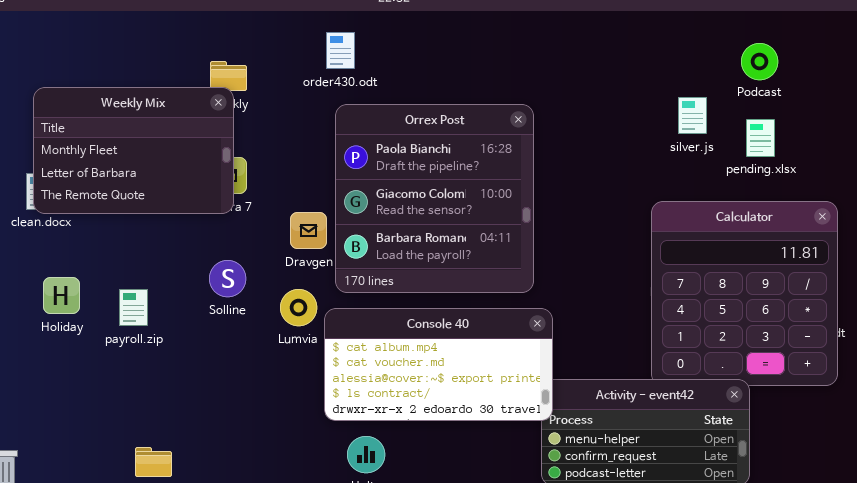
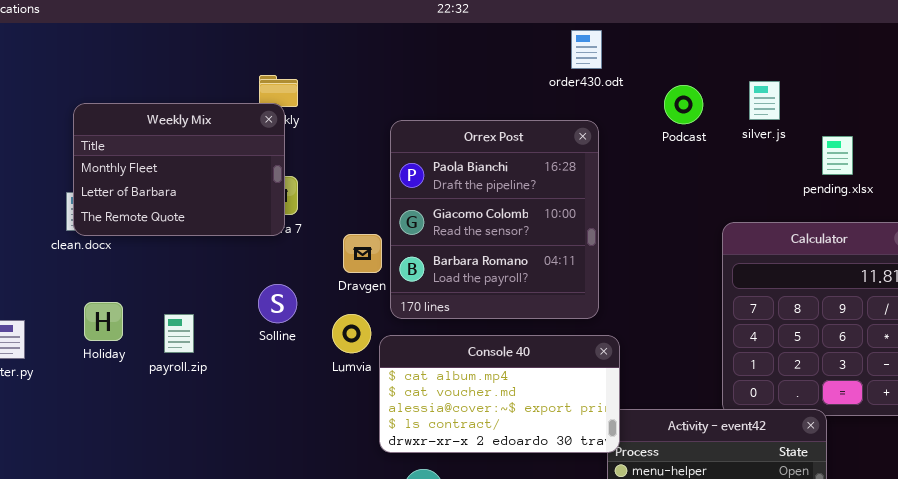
order430.odt: [326,32,355,69] -> [571,30,602,69], moved
Podcast: [741,43,778,80] -> [664,85,703,124], moved
silver.js: [678,97,707,134] -> [749,81,780,120], moved

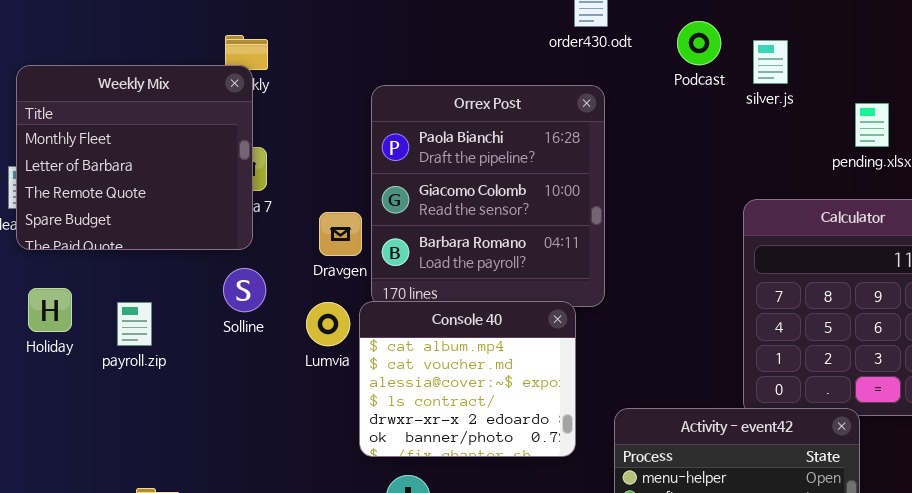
silver.js: [749,81,780,120] -> [753,40,788,84], moved
Podcast: [664,85,703,124] -> [677,21,721,65], moved
Weekly Mix: [73,103,285,236] -> [16,65,253,250], resized
Console 40: [379,335,620,453] -> [359,301,576,457], resized

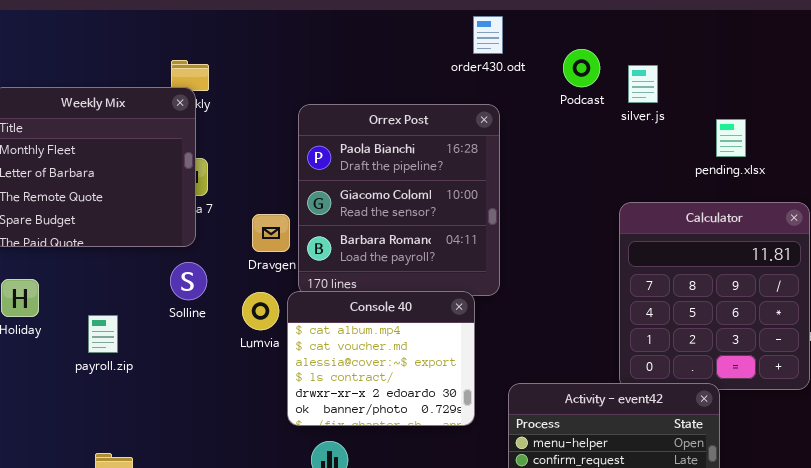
payroll.zip: [117,302,152,346] -> [88,315,118,353], moved

